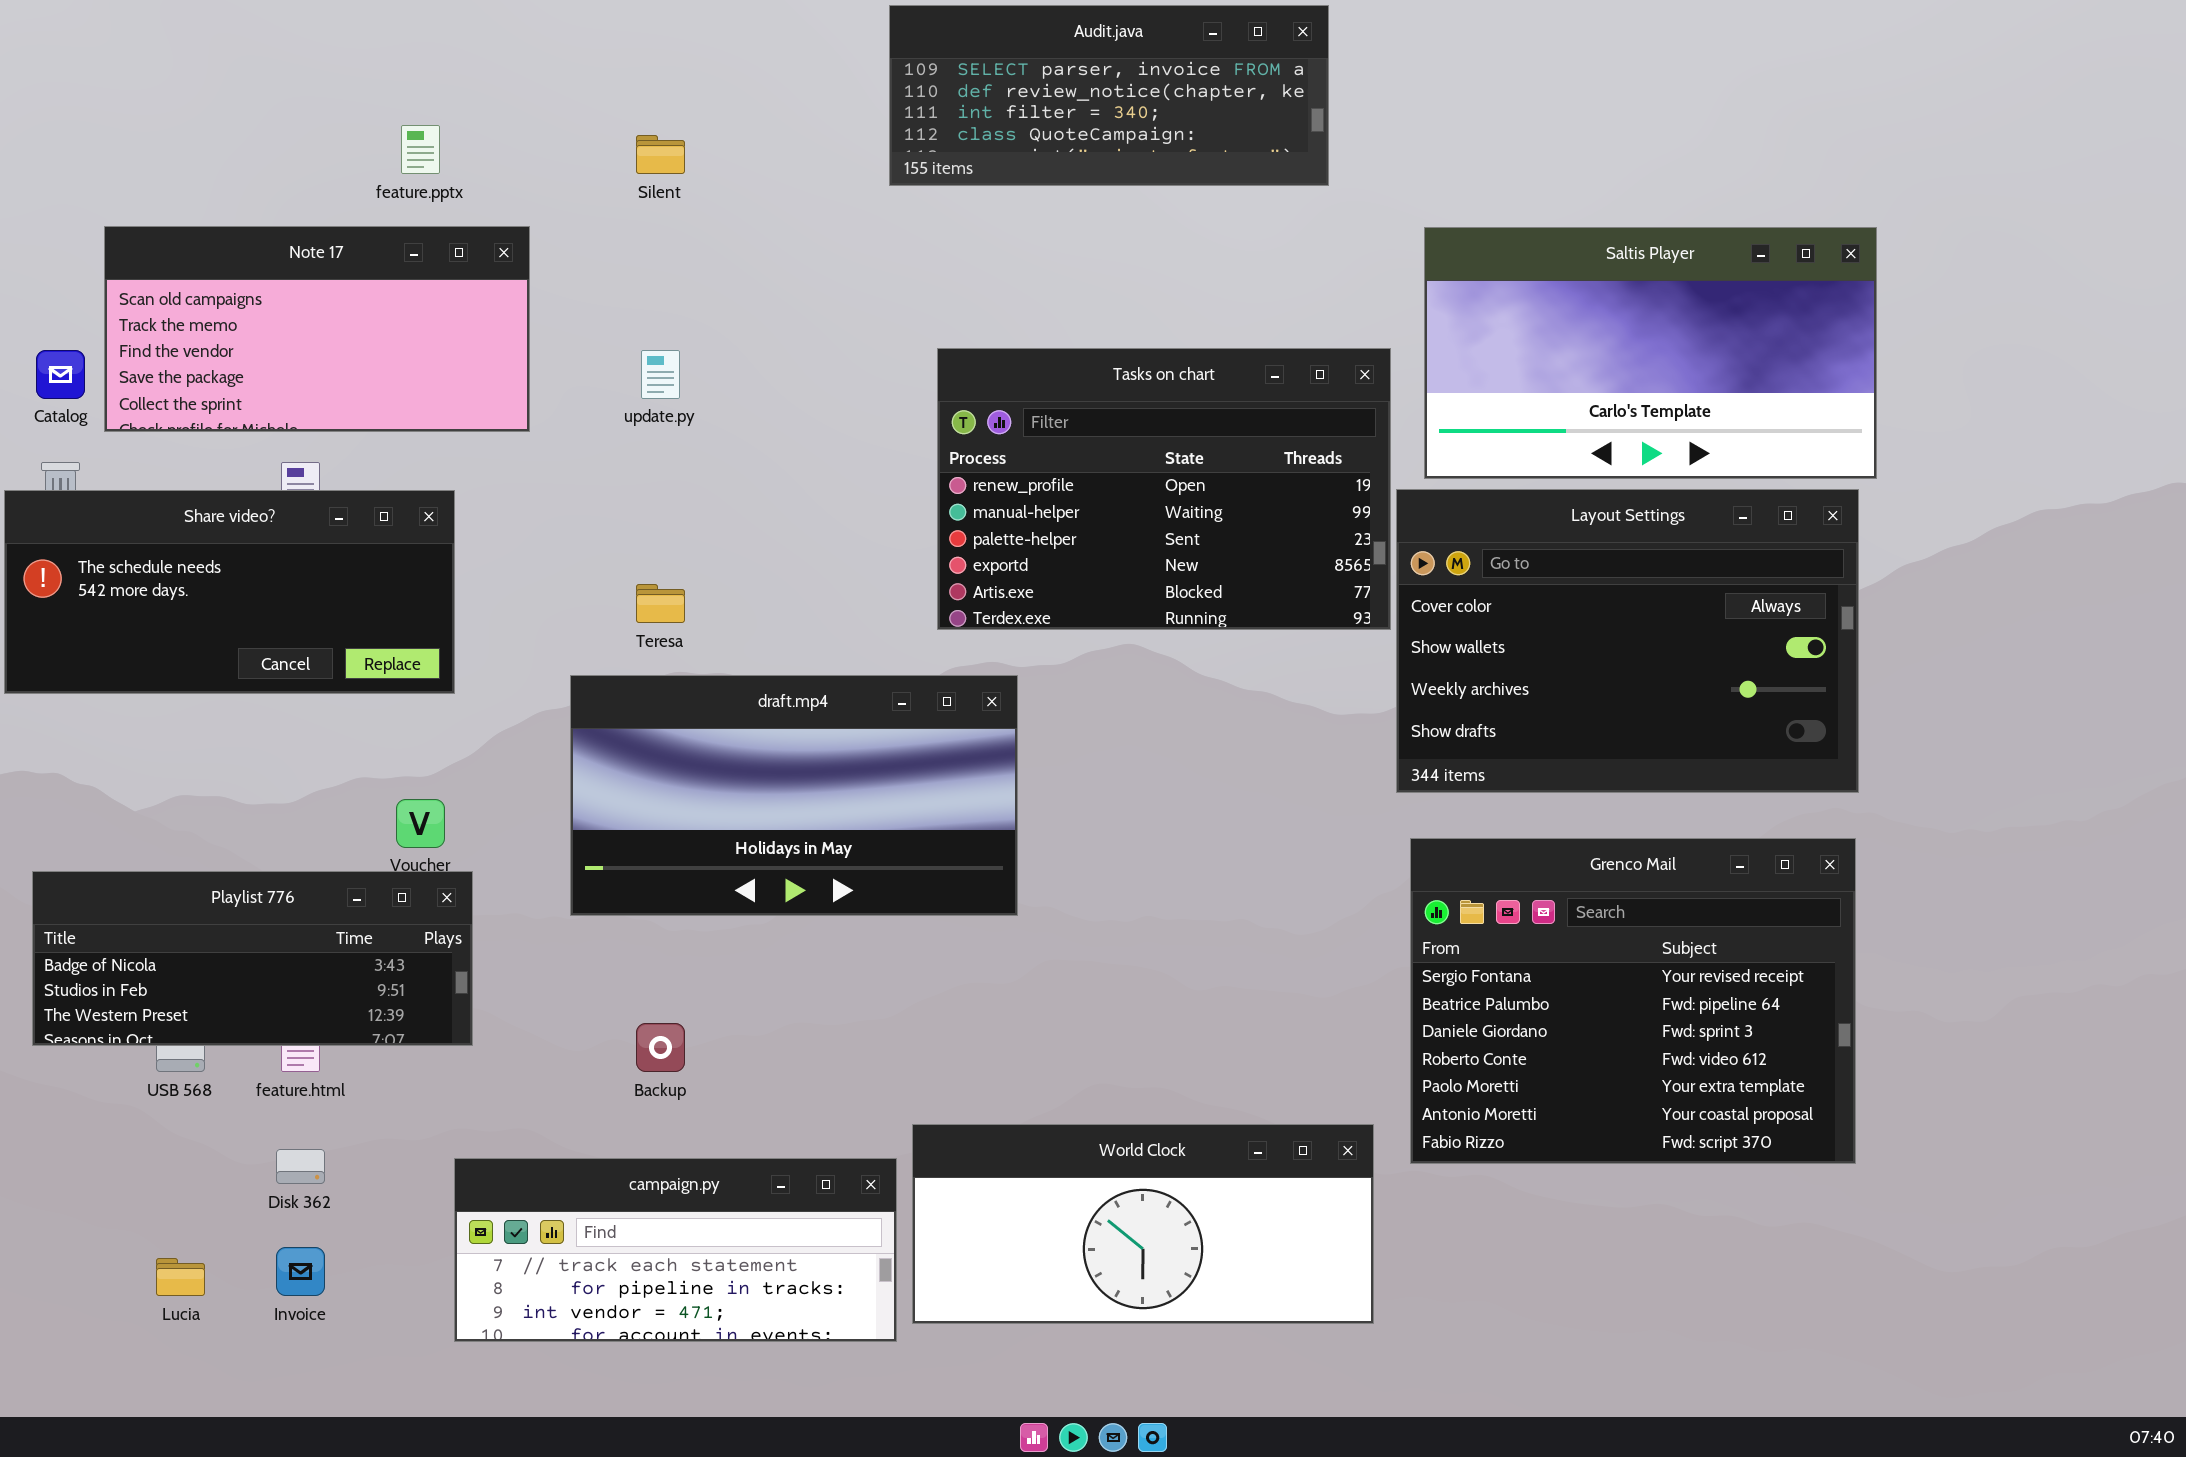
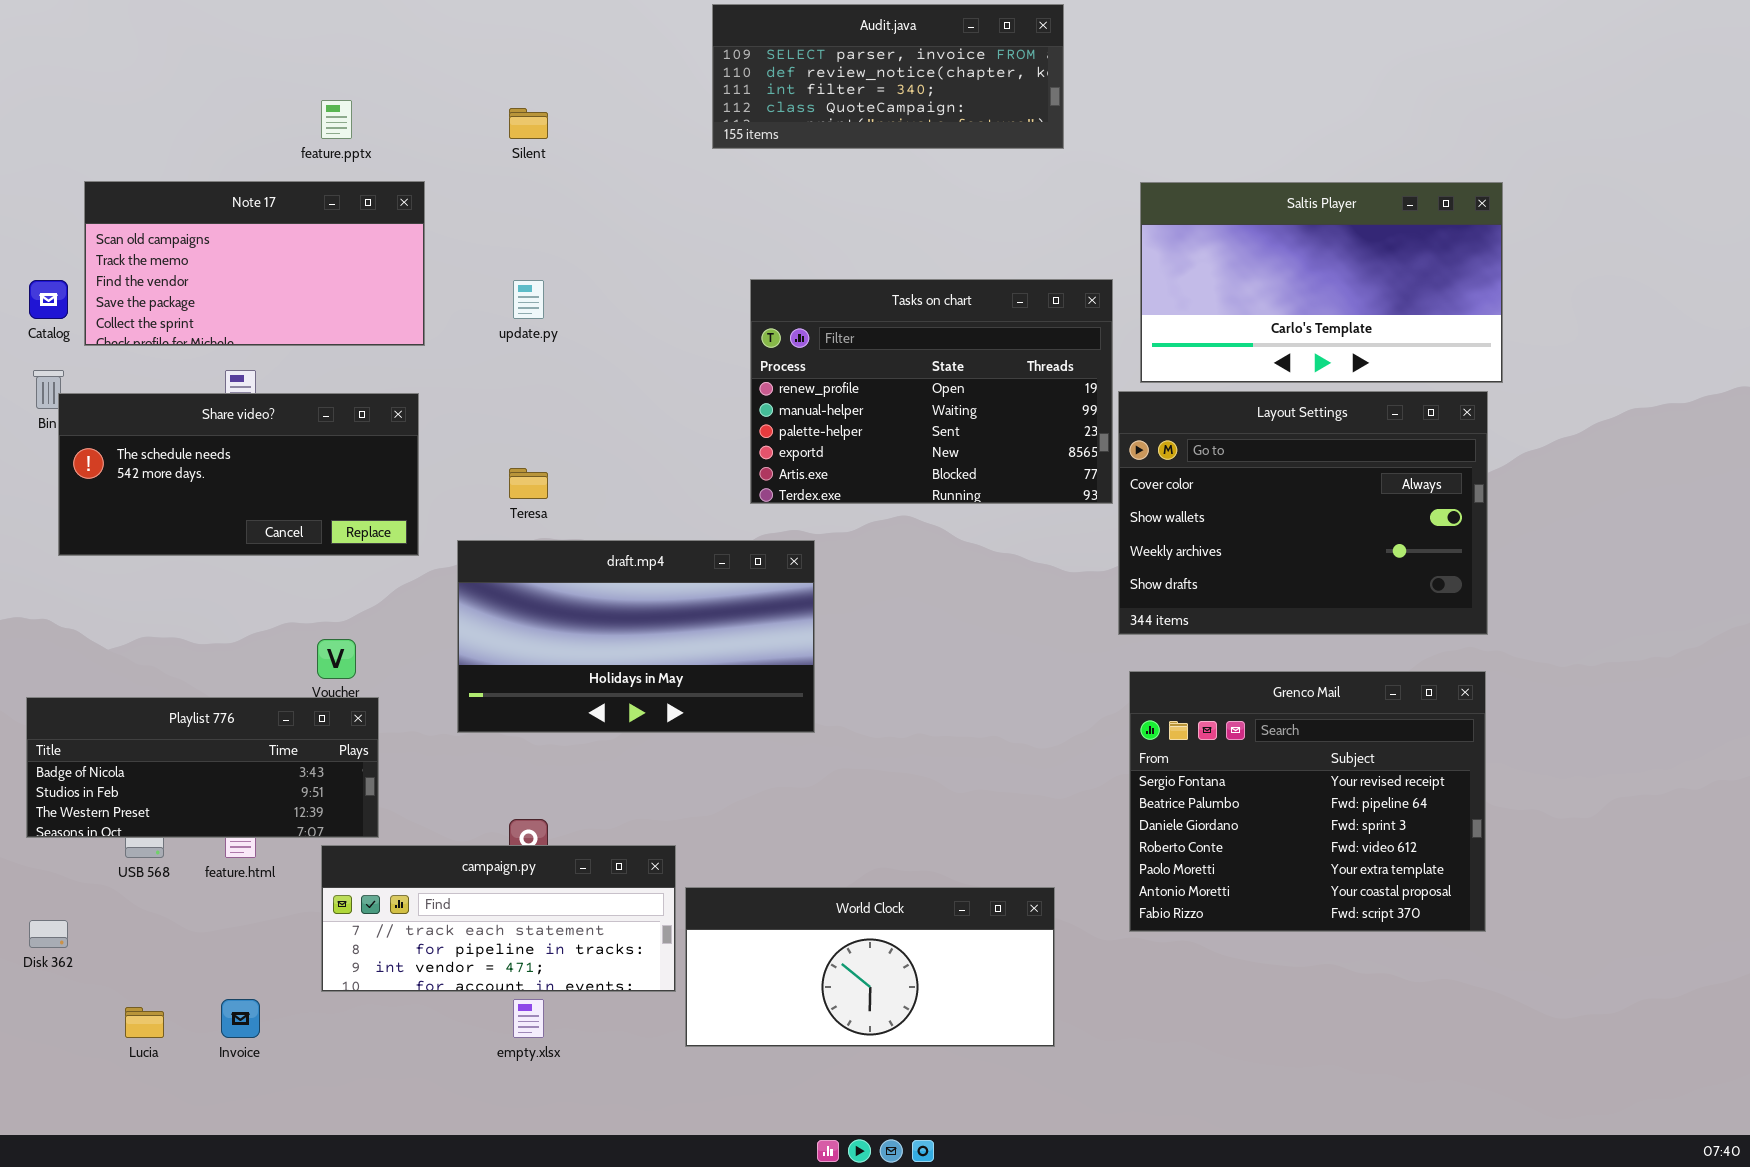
Share video?: [4,490,455,694] -> [58,393,419,556], moved
World Clock: [912,1124,1374,1324] -> [685,887,1055,1047], moved
Disk 362: [276,1149,325,1184] -> [29,920,68,948], moved
campaign.py: [454,1158,897,1342] -> [321,845,676,992], moved

